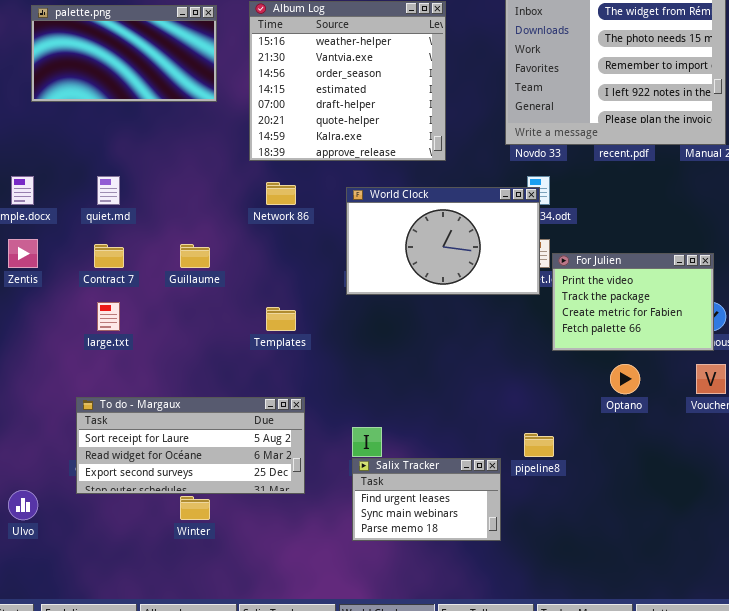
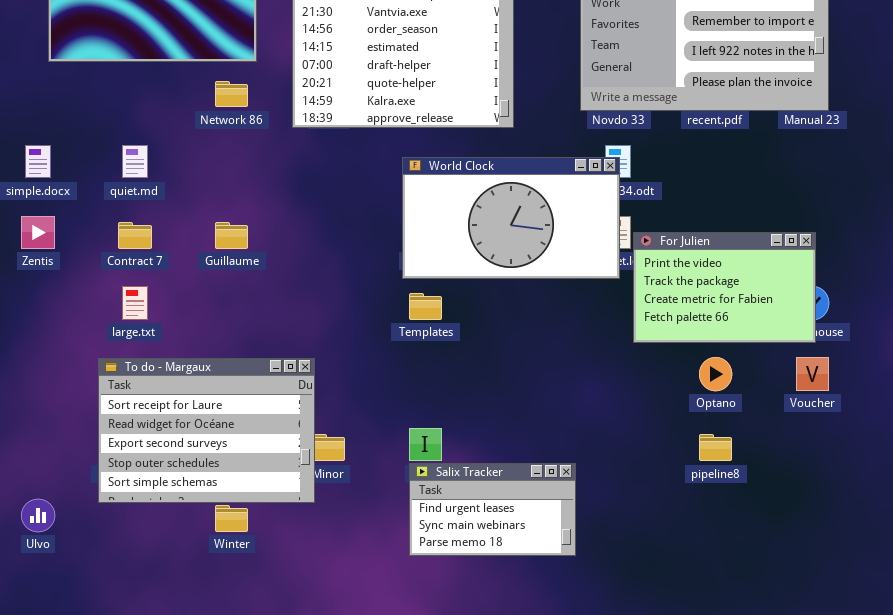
Network 86: [266,182,296,205] -> [215,81,248,107], moved
Templates: [266,307,296,331] -> [409,293,442,320], moved
To do - Margaux: [76,397,305,494] -> [98,358,315,503], resized
pipeline8: [524,433,554,457] -> [699,434,732,461], moved

